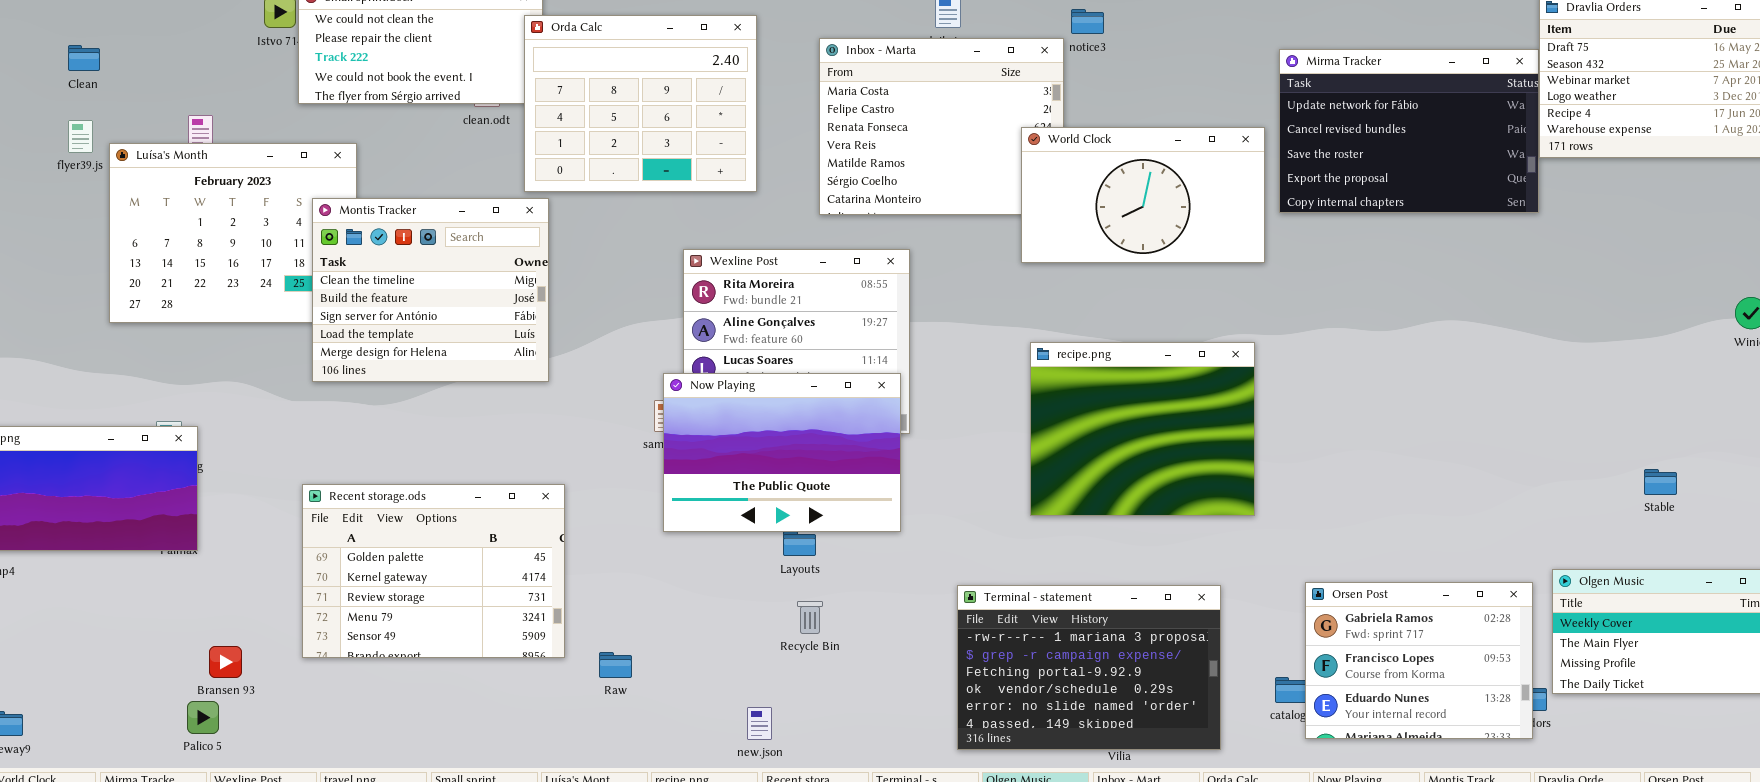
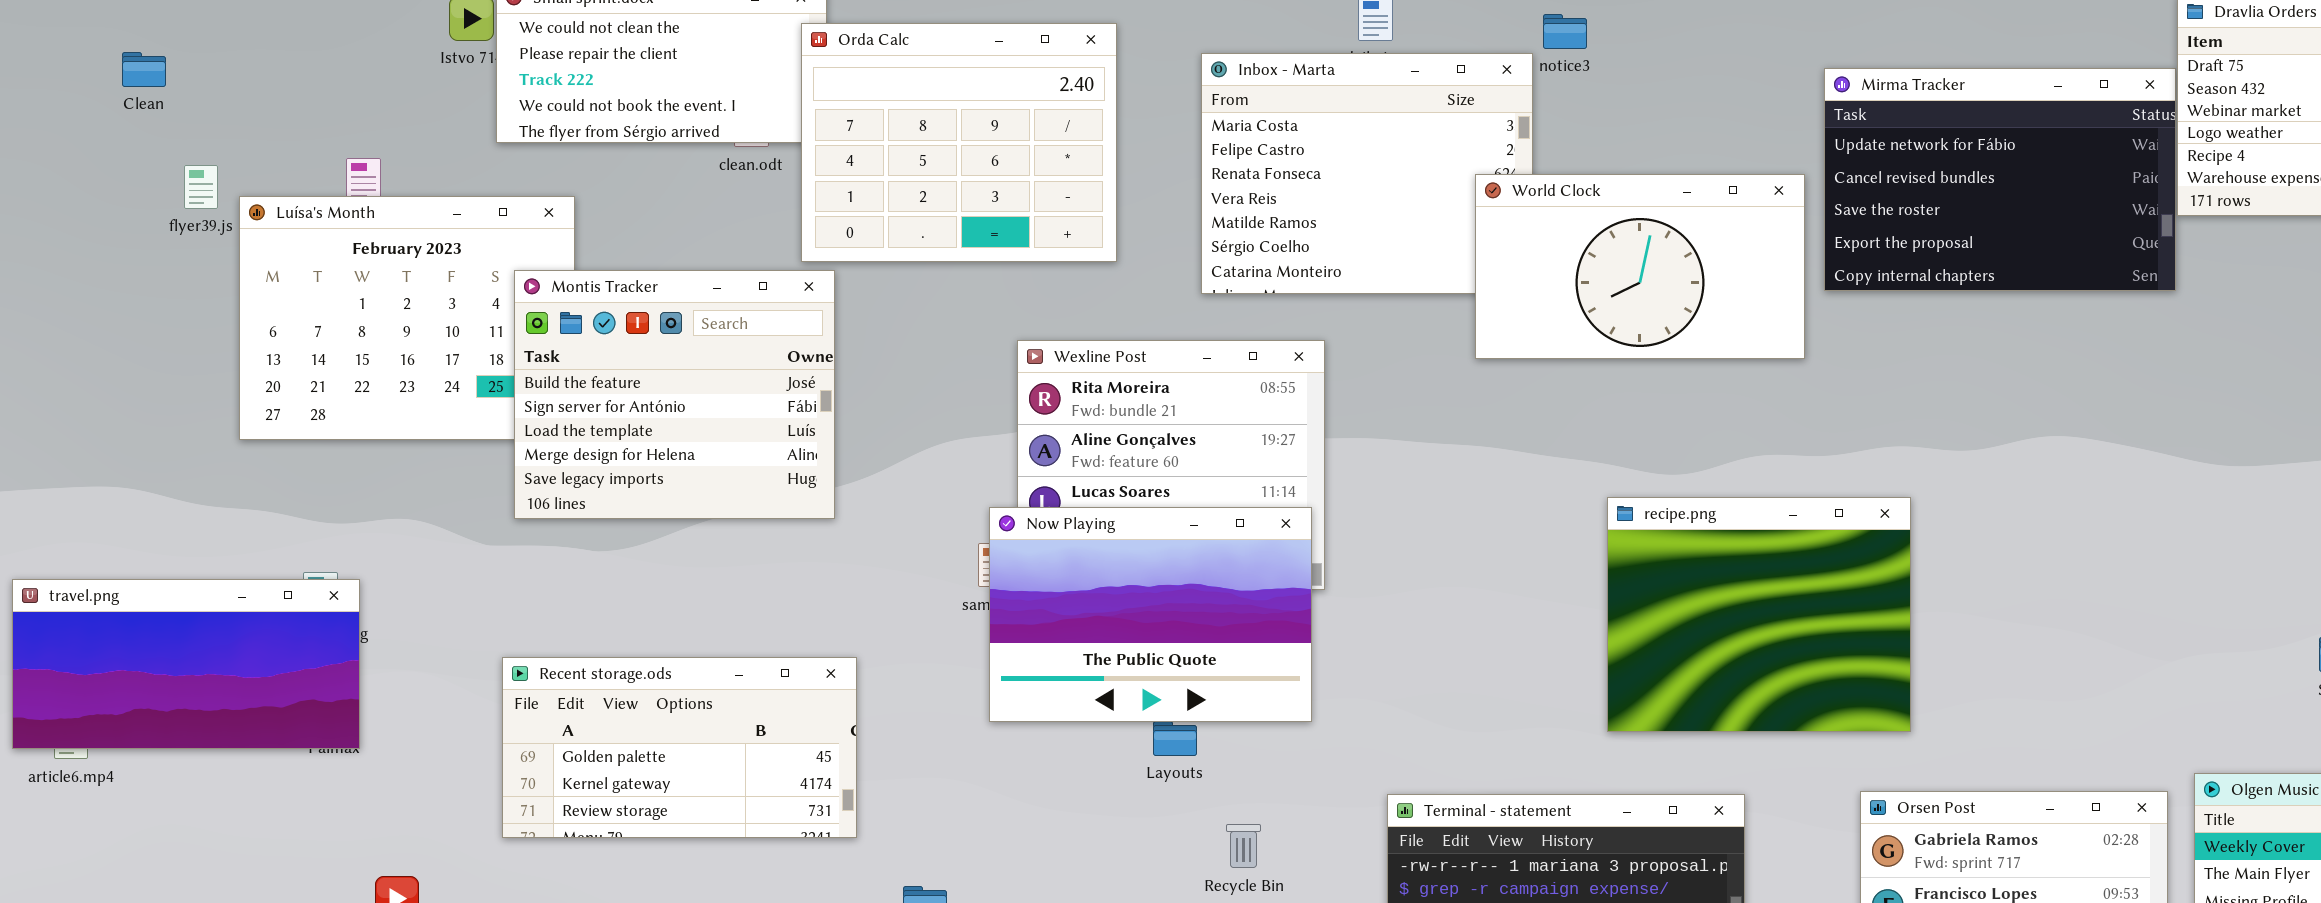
Clean: [68,45,100,71] -> [122,52,166,87], moved
Montis Tracker: [312,198,549,382] -> [514,270,835,519], scrolled down 1 row
recipe.png: [1030,342,1255,516] -> [1607,497,1911,732], moved
Recent storage.ods: [302,484,565,658] -> [502,657,857,838], resized
Recycle Bin: [797,601,823,634] -> [1226,824,1261,868], moved

